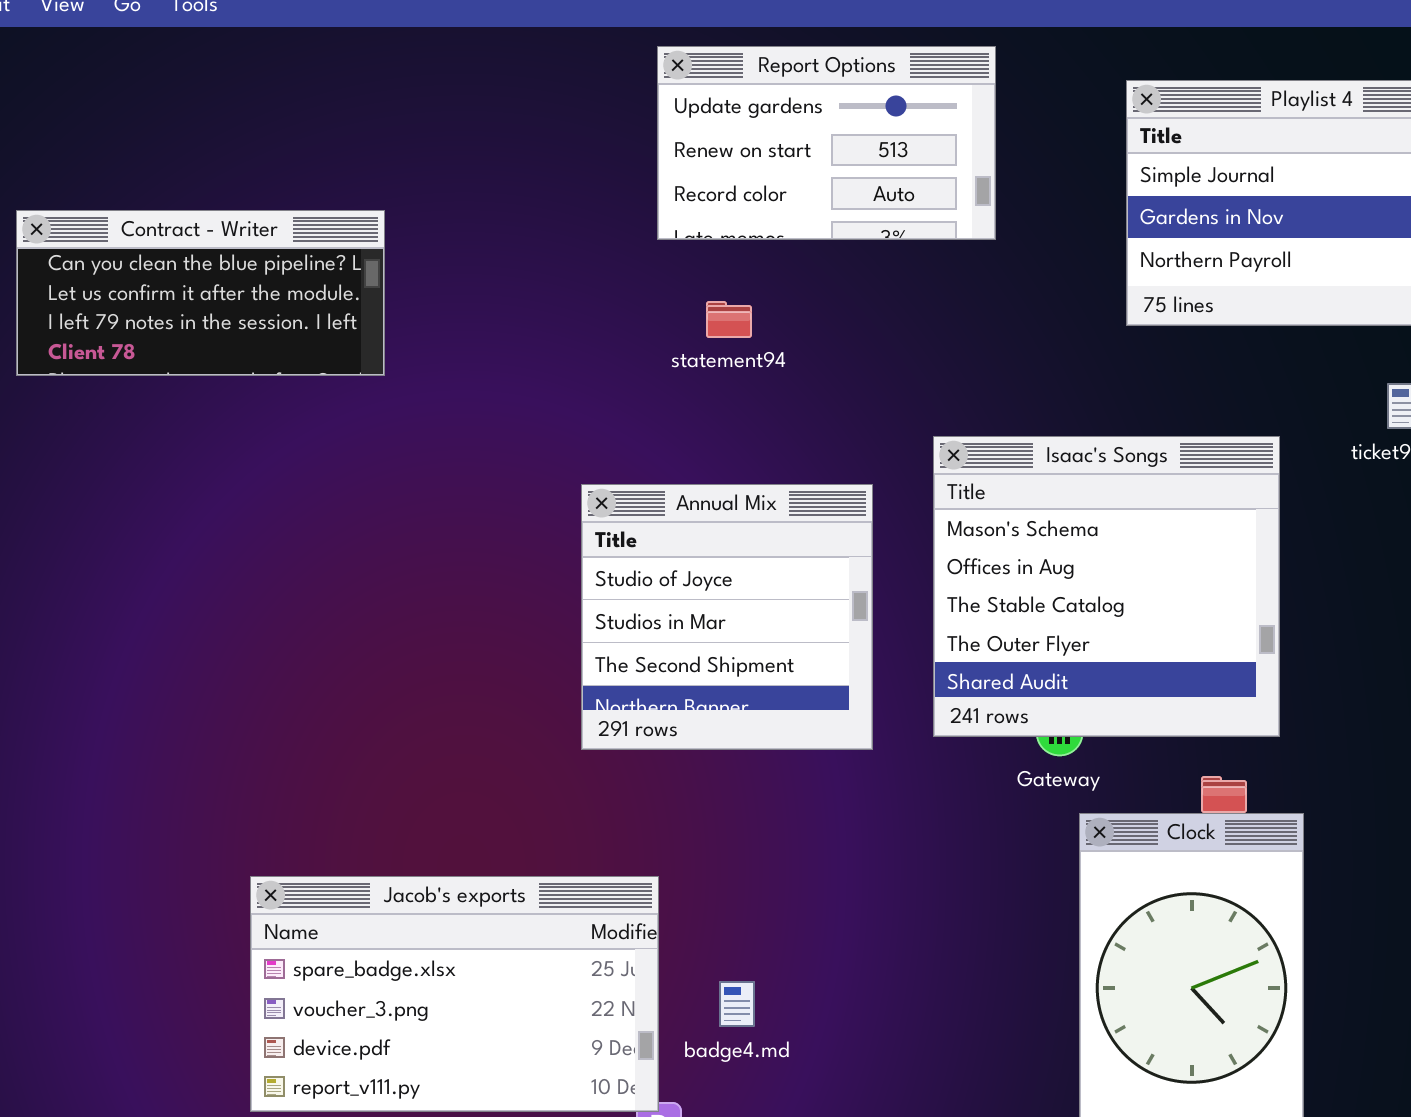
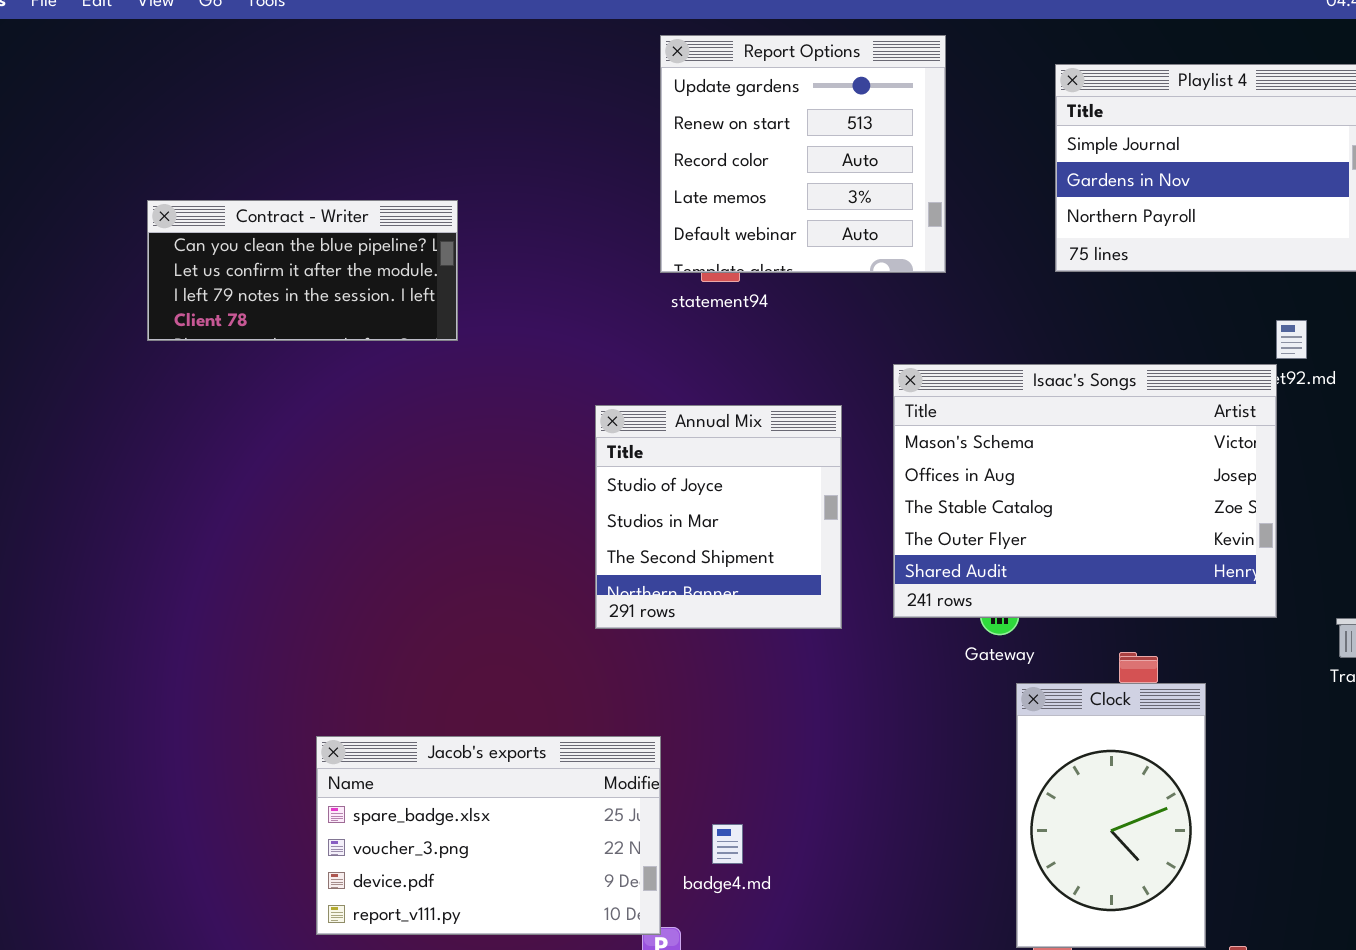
Report Options: [657,46,996,240] -> [660,35,946,273], resized
Contract - Writer: [16,210,385,376] -> [147,200,458,341], moved
Isaac's Songs: [933,436,1280,737] -> [893,364,1277,618], resized

